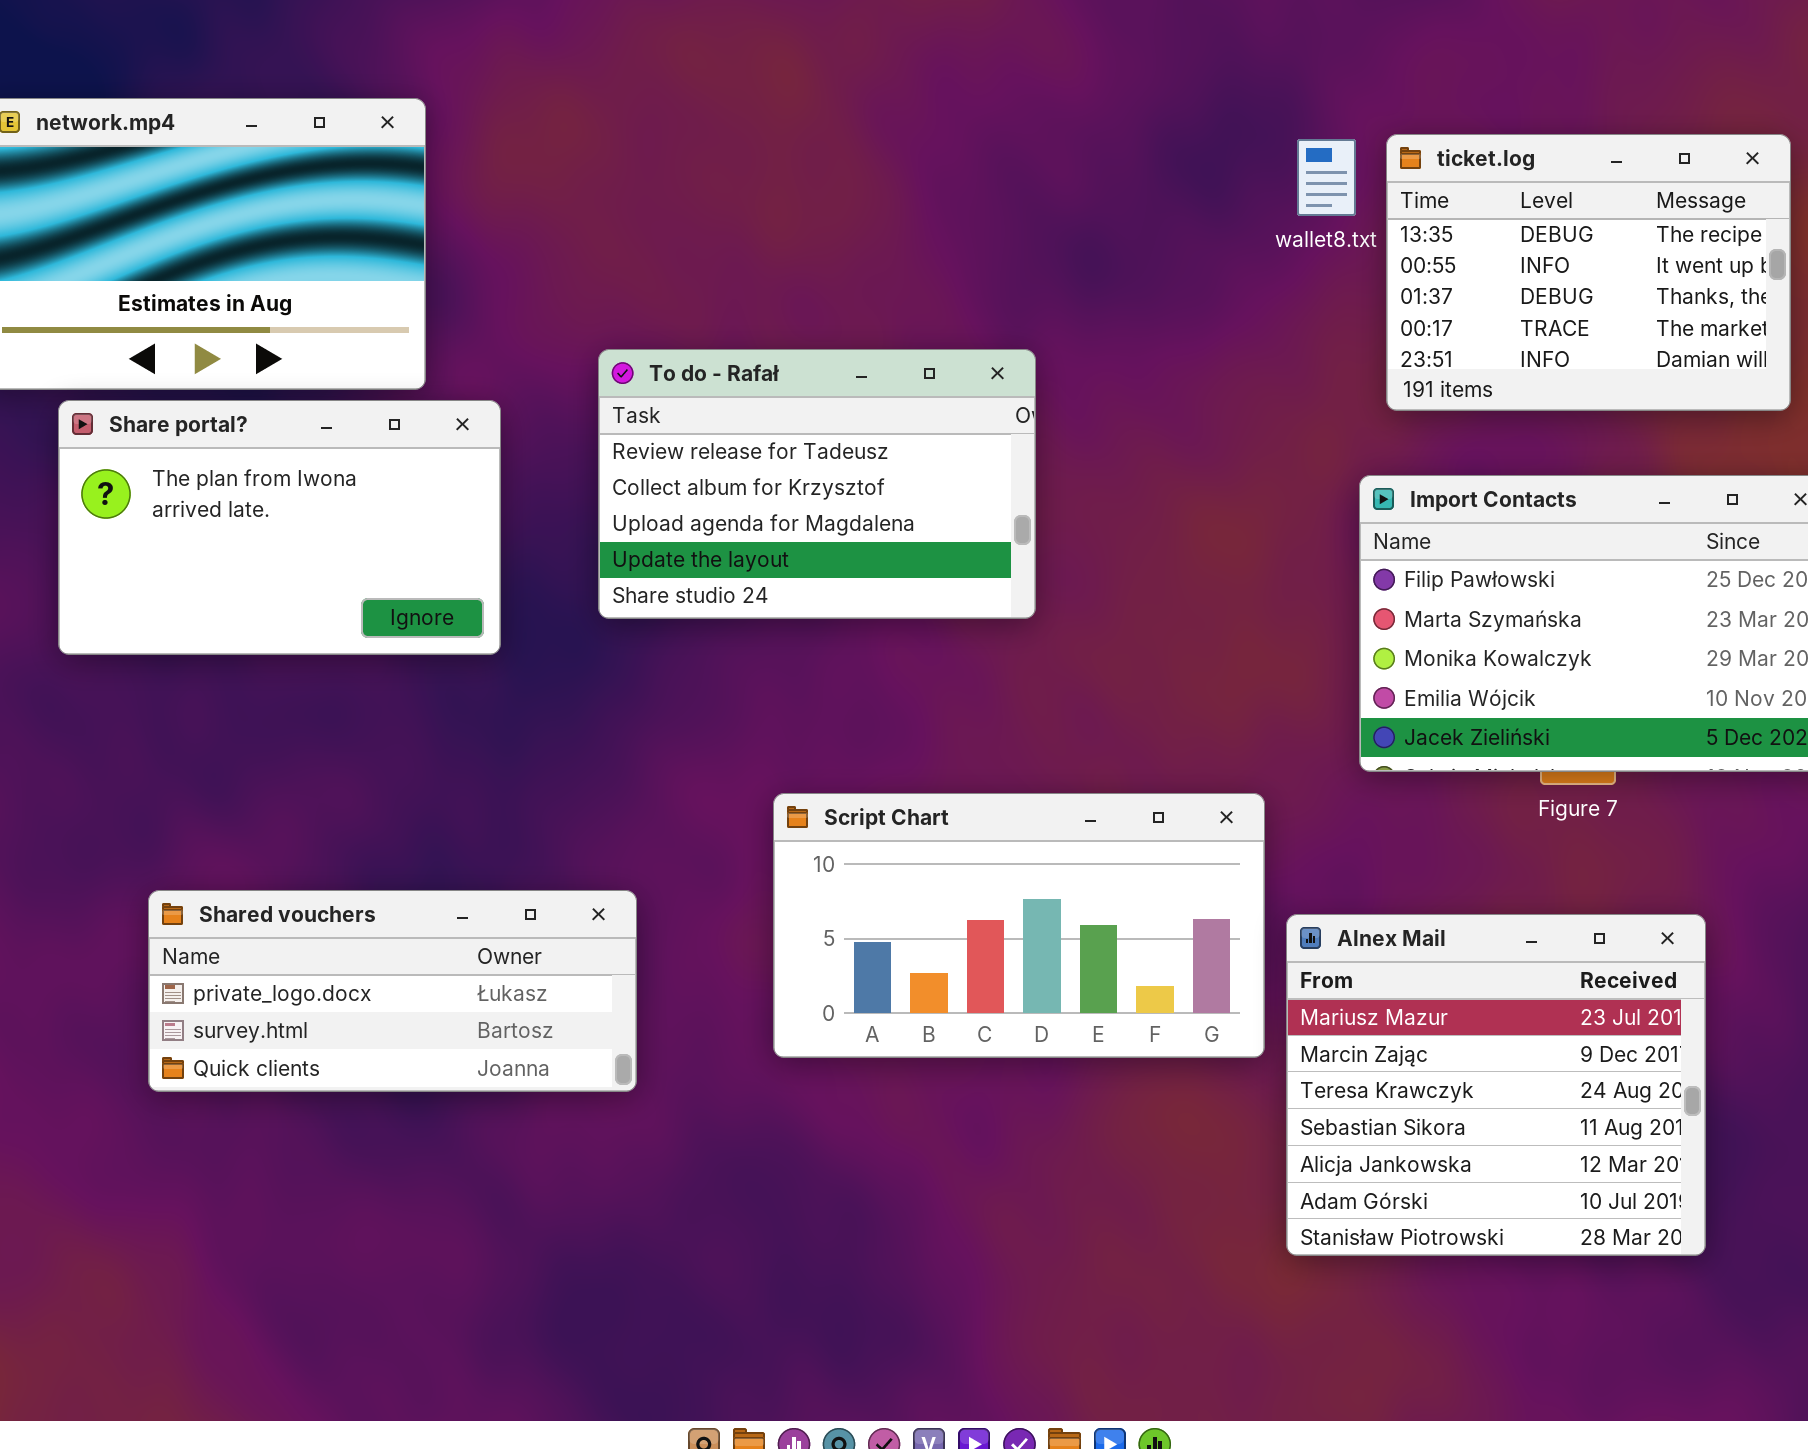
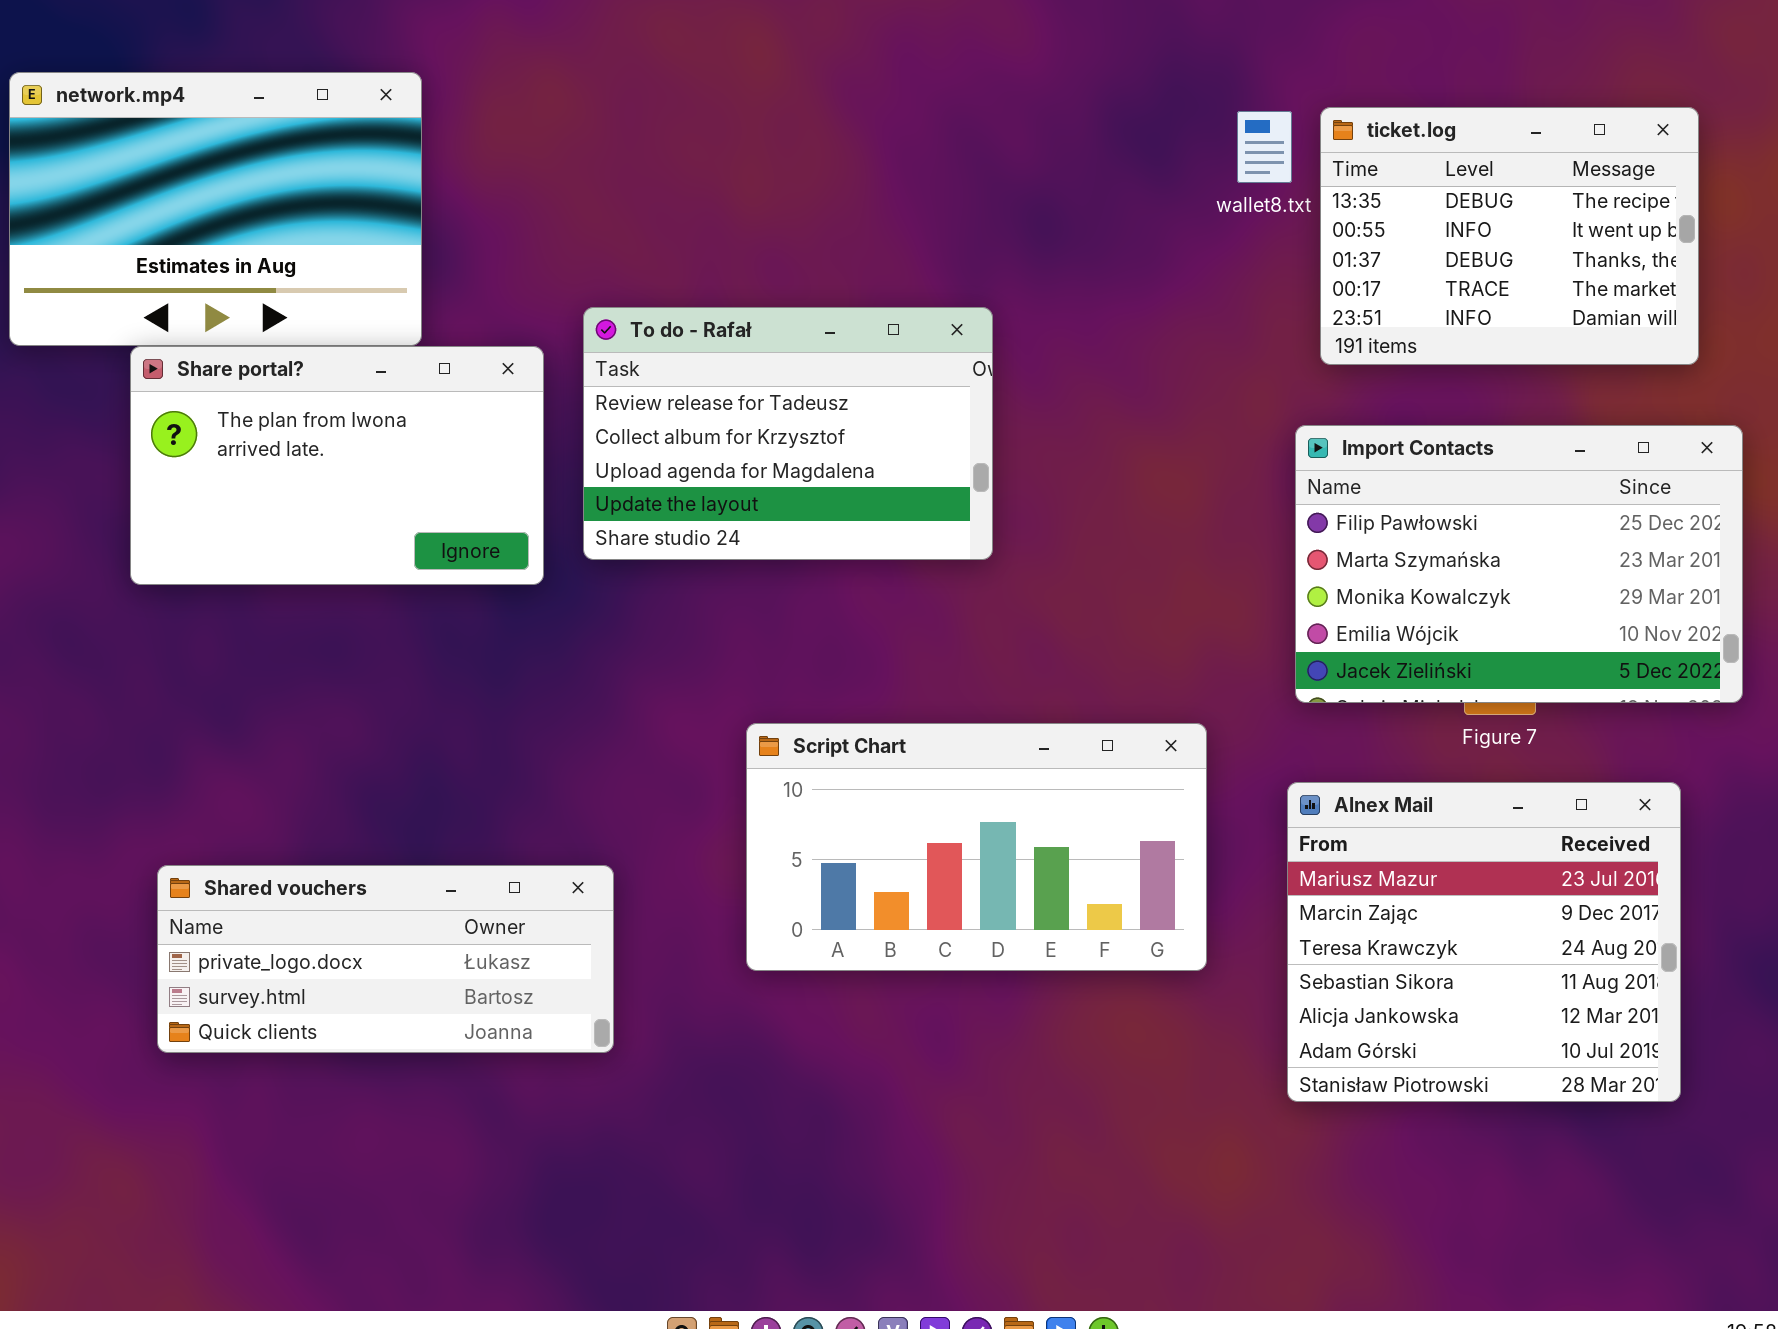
Share portal?: [58,400,501,655] -> [130,346,544,585], moved
Shared vouchers: [148,890,637,1092] -> [157,865,614,1053], moved
Alnex Mail: [1286,914,1706,1256] -> [1287,782,1681,1102], moved

